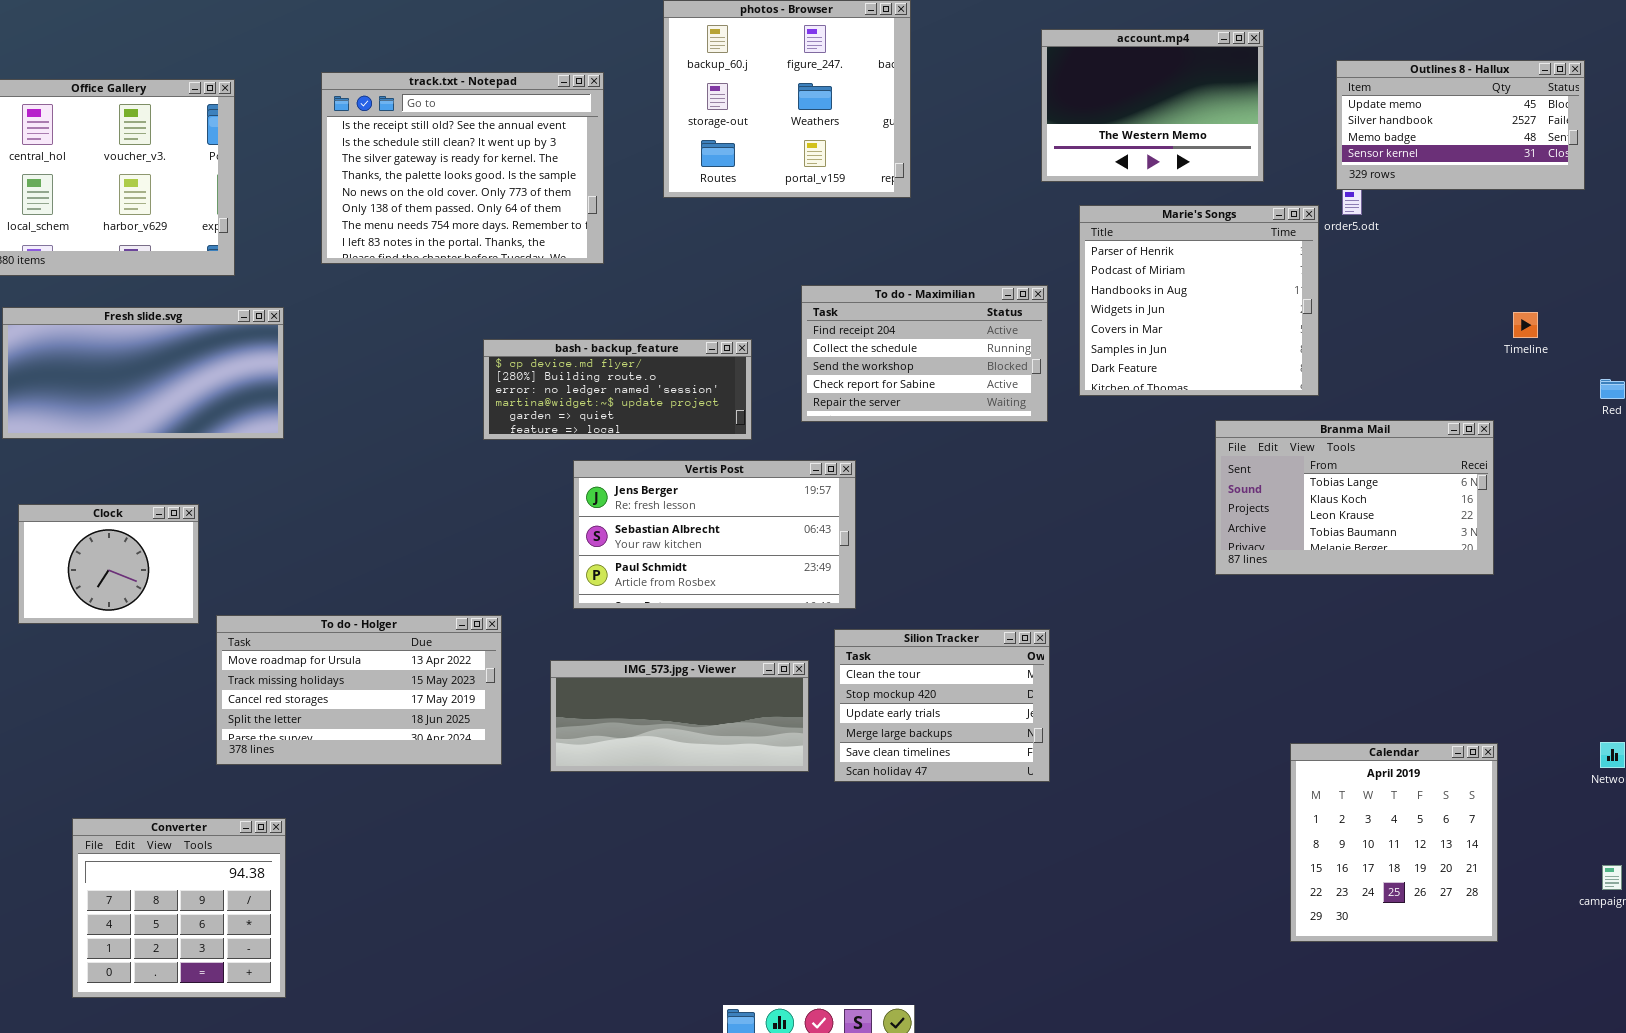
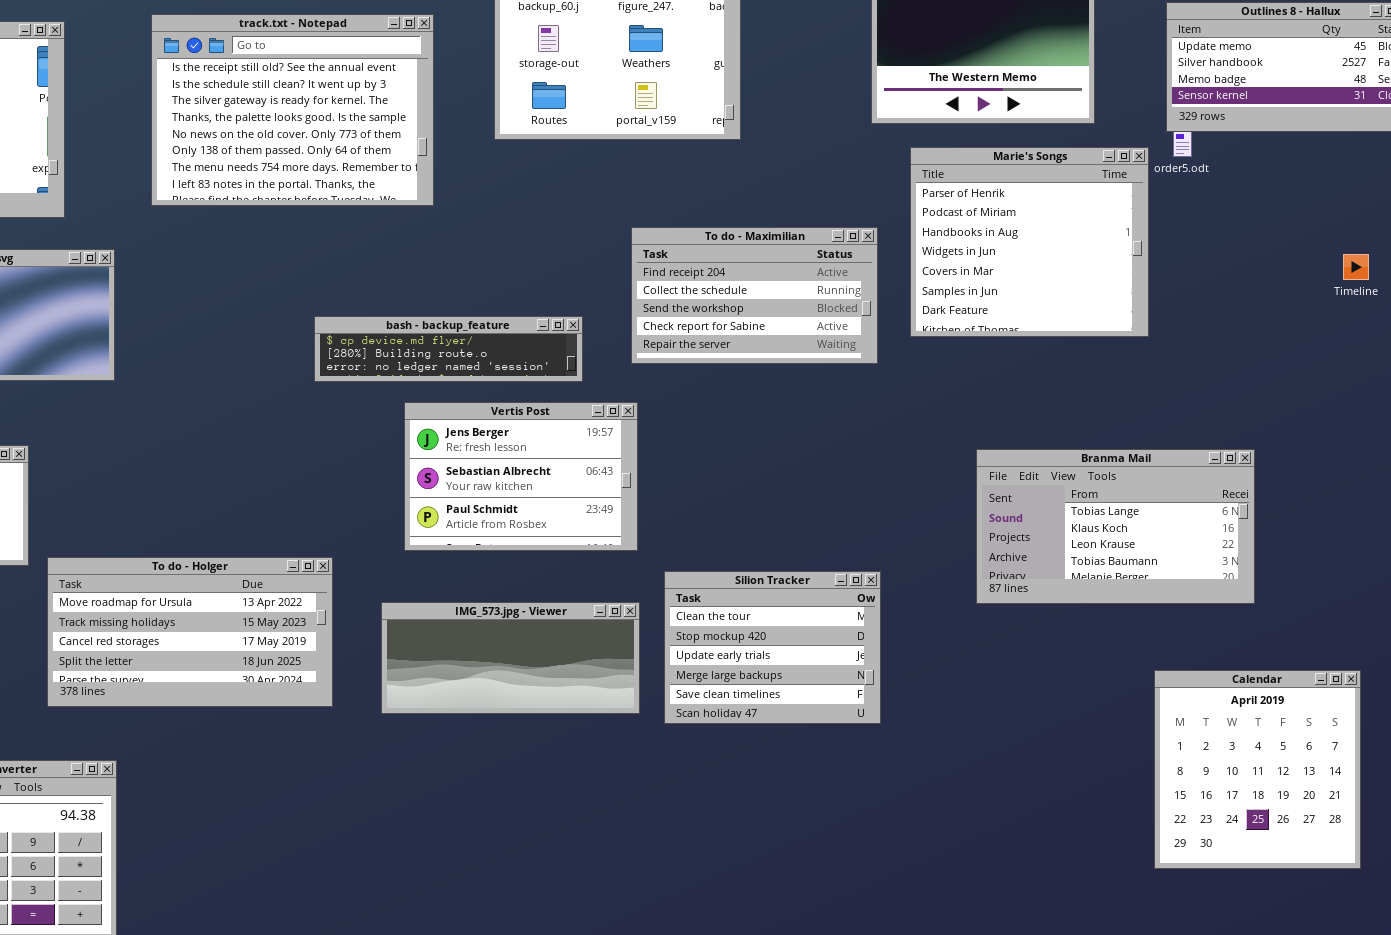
bash - backup_feature: [483,339,752,440] -> [314,316,583,382], resized
Branma Mail: [1215,420,1494,575] -> [976,449,1255,604], moved
Vertis Post: [573,460,856,609] -> [404,402,638,551], resized
Calendar: [1290,743,1498,942] -> [1154,670,1361,869], moved

